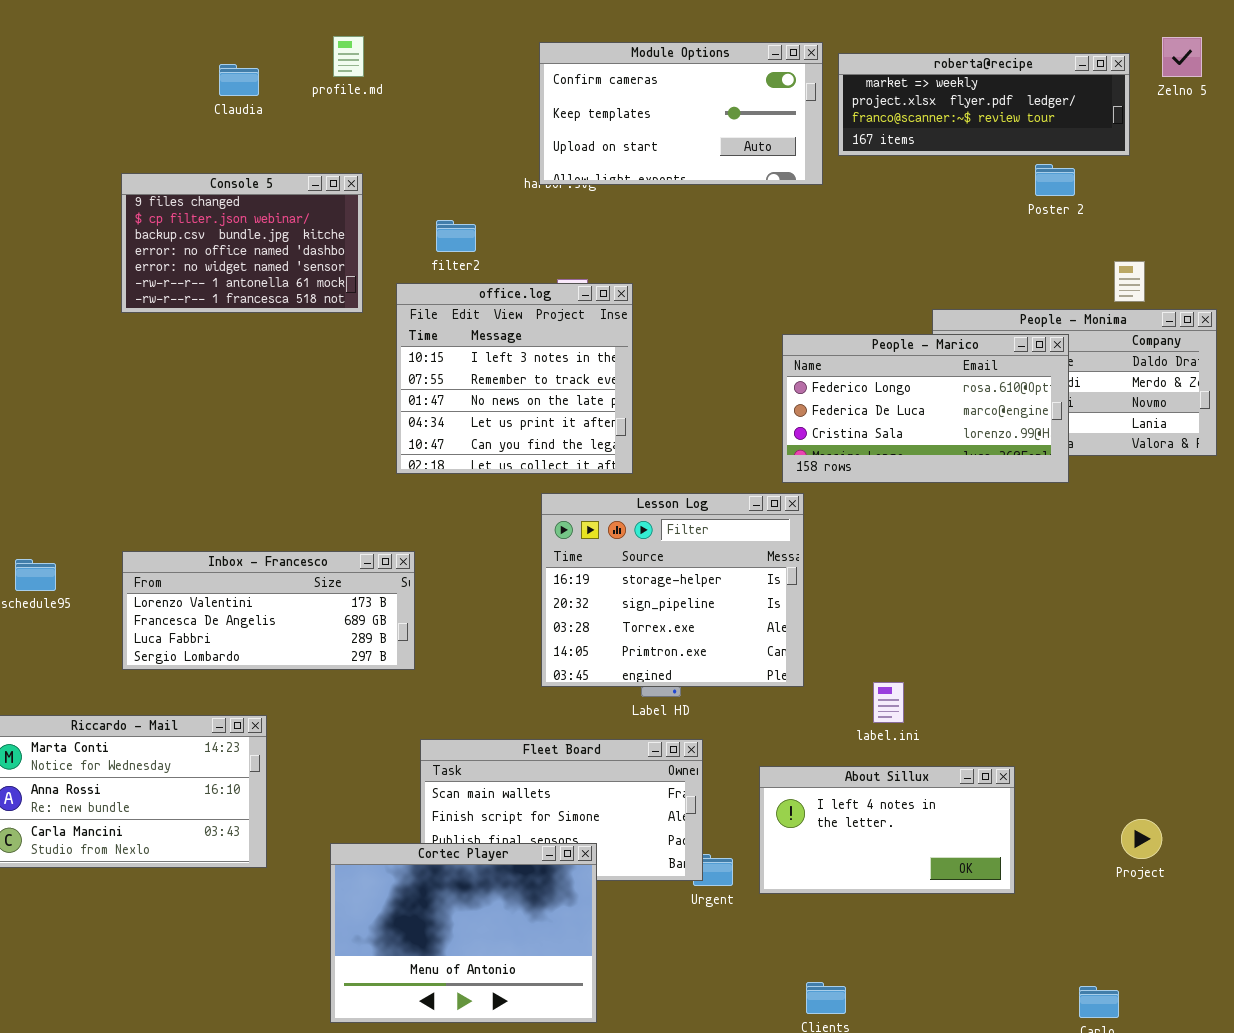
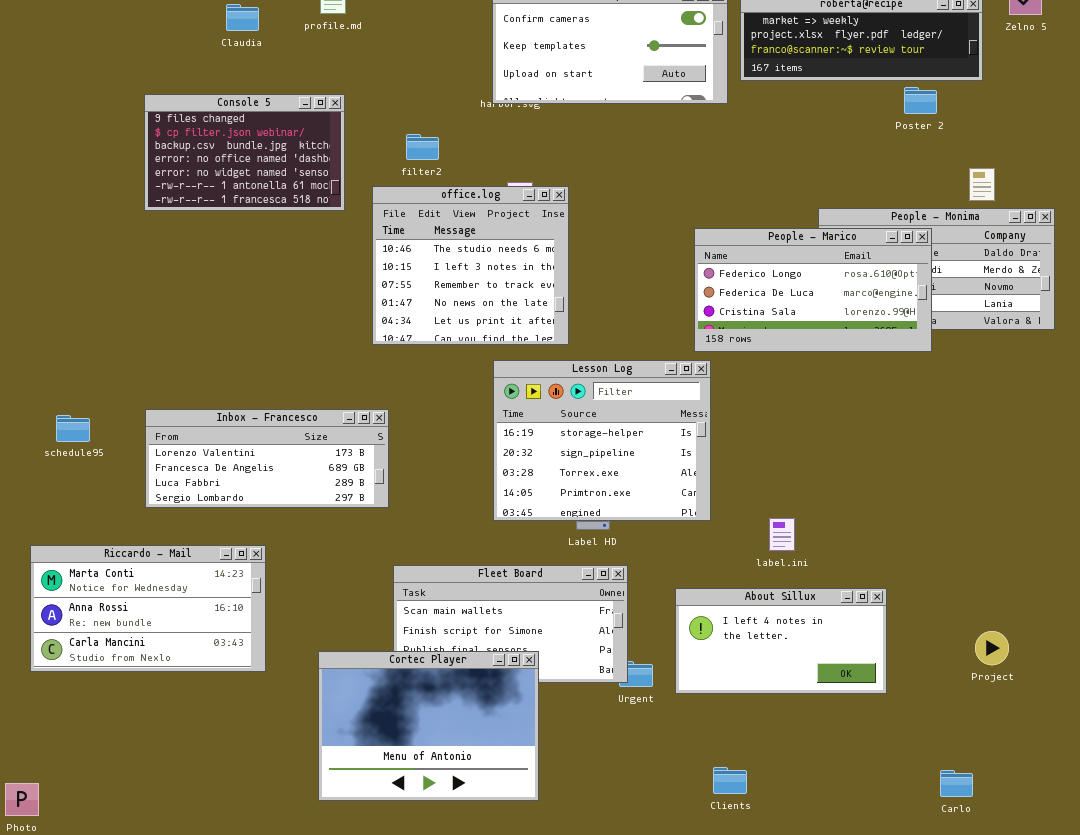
office.log: [396,283,633,474] -> [372,186,569,345], scrolled up 1 row

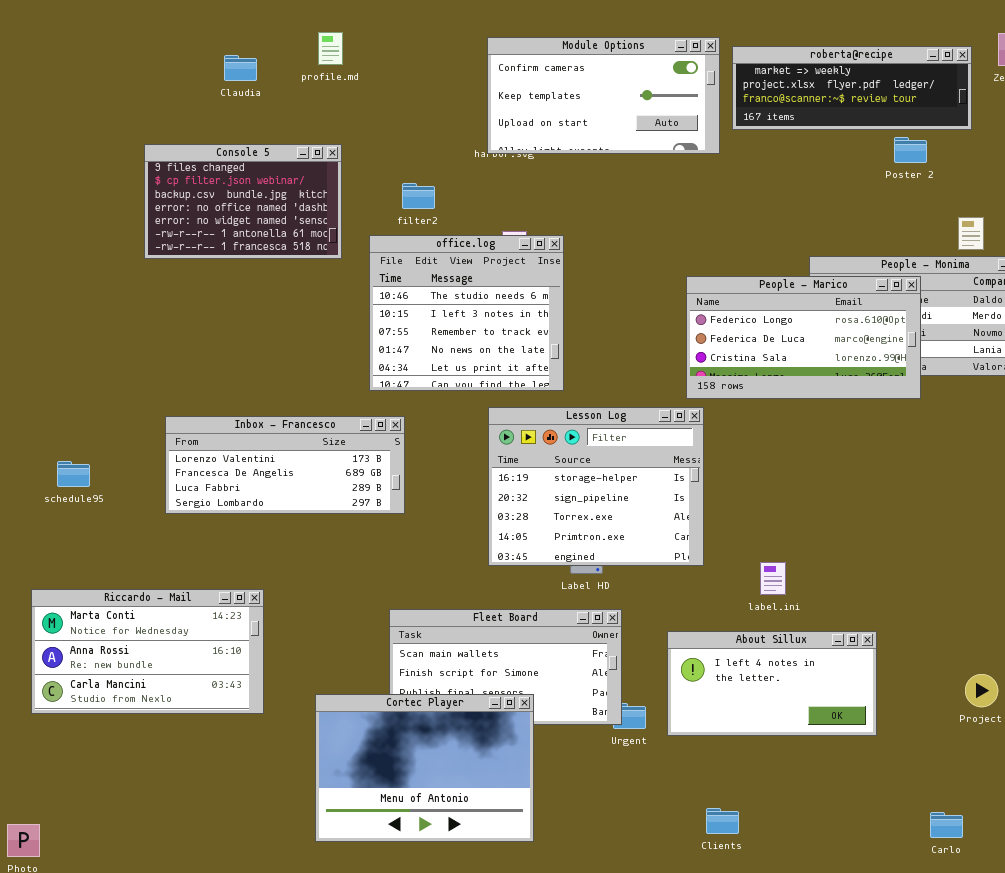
Inbox - Francesco: [145,409,389,508] -> [165,416,405,514], moved

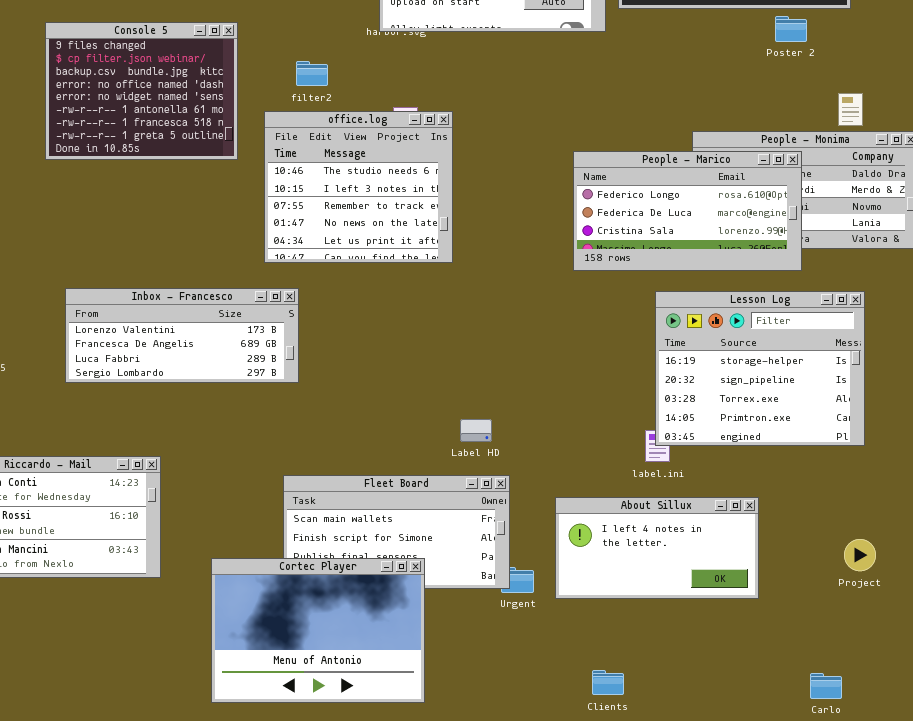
Console 5: [144,144,342,259] -> [45,22,238,160], resized
Lesson Log: [488,407,704,566] -> [655,291,865,446], moved

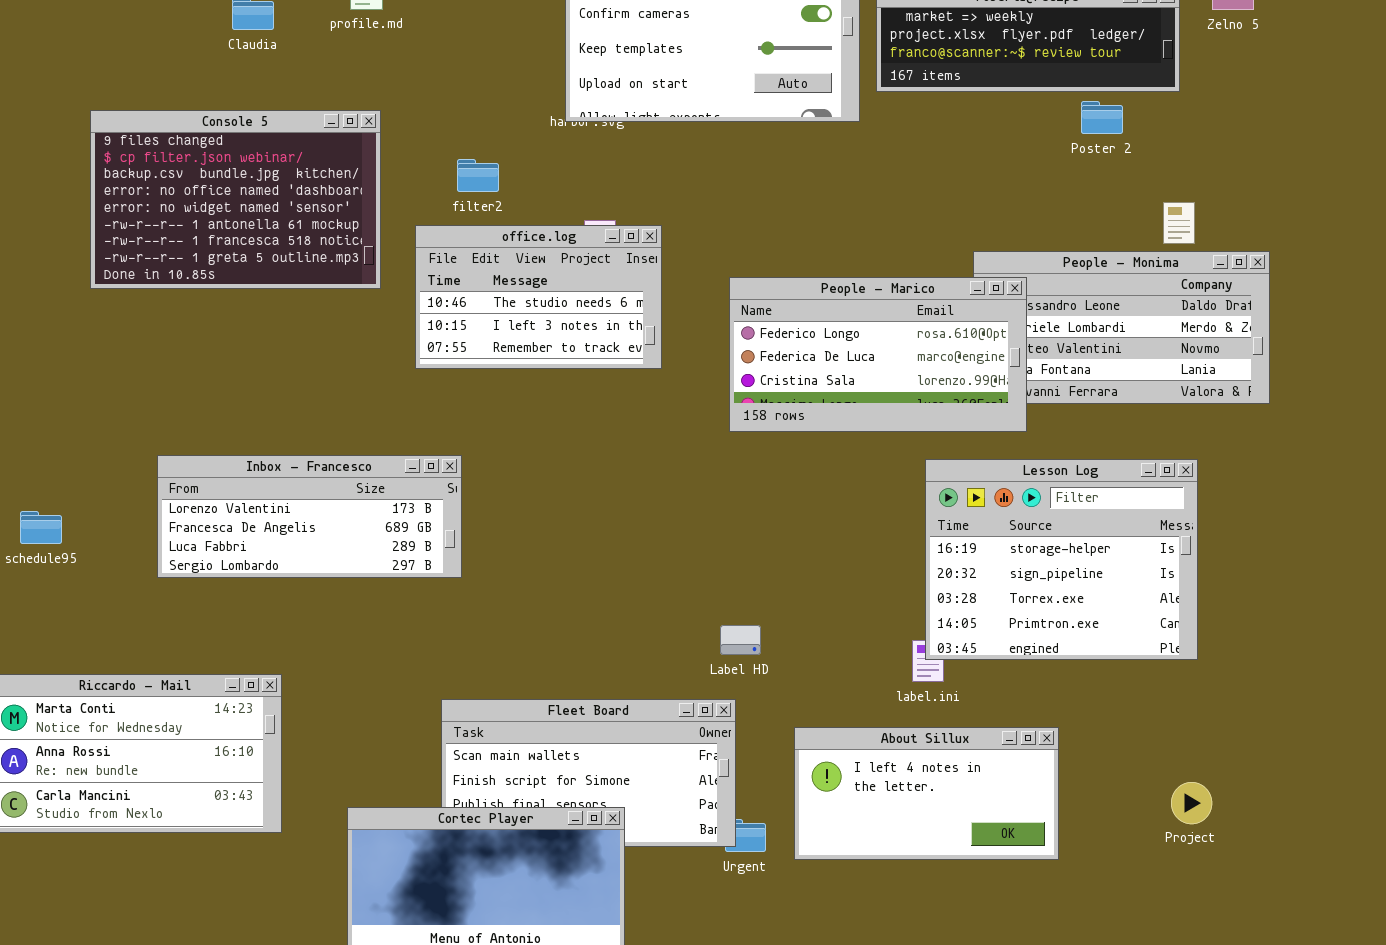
Console 5: [45,22,238,160] -> [90,110,381,289], resized
office.log: [264,111,453,263] -> [415,225,662,369], resized
People - Marico: [573,151,802,271] -> [729,277,1027,432], moved
Label HD: [460,419,492,442] -> [720,625,761,655], moved

